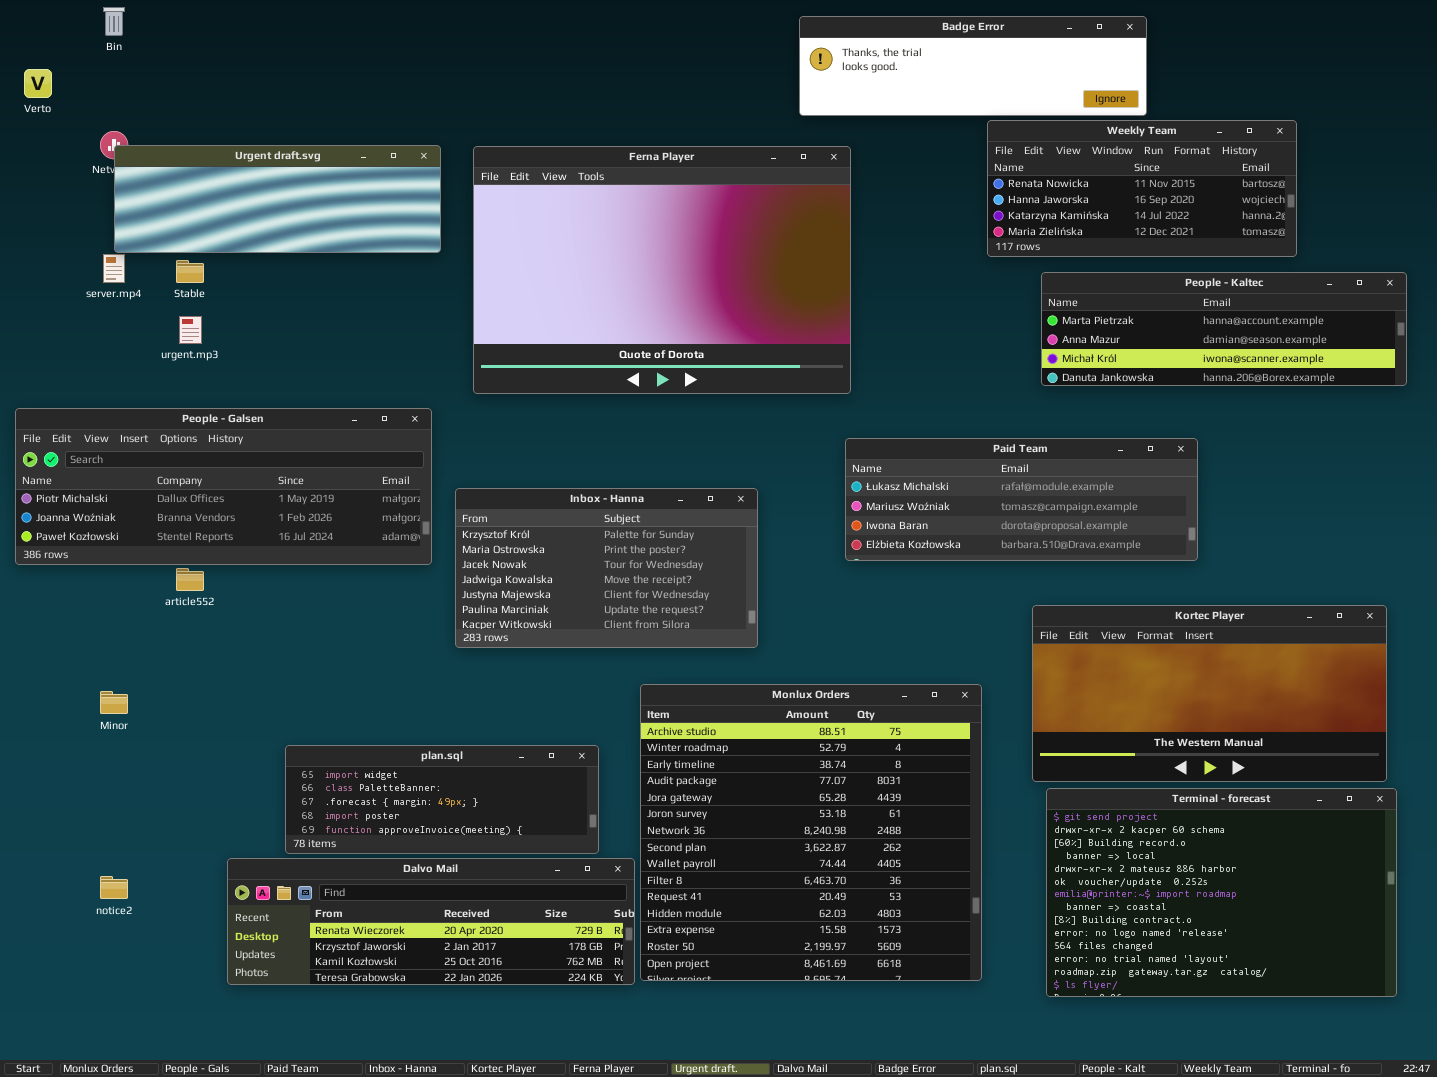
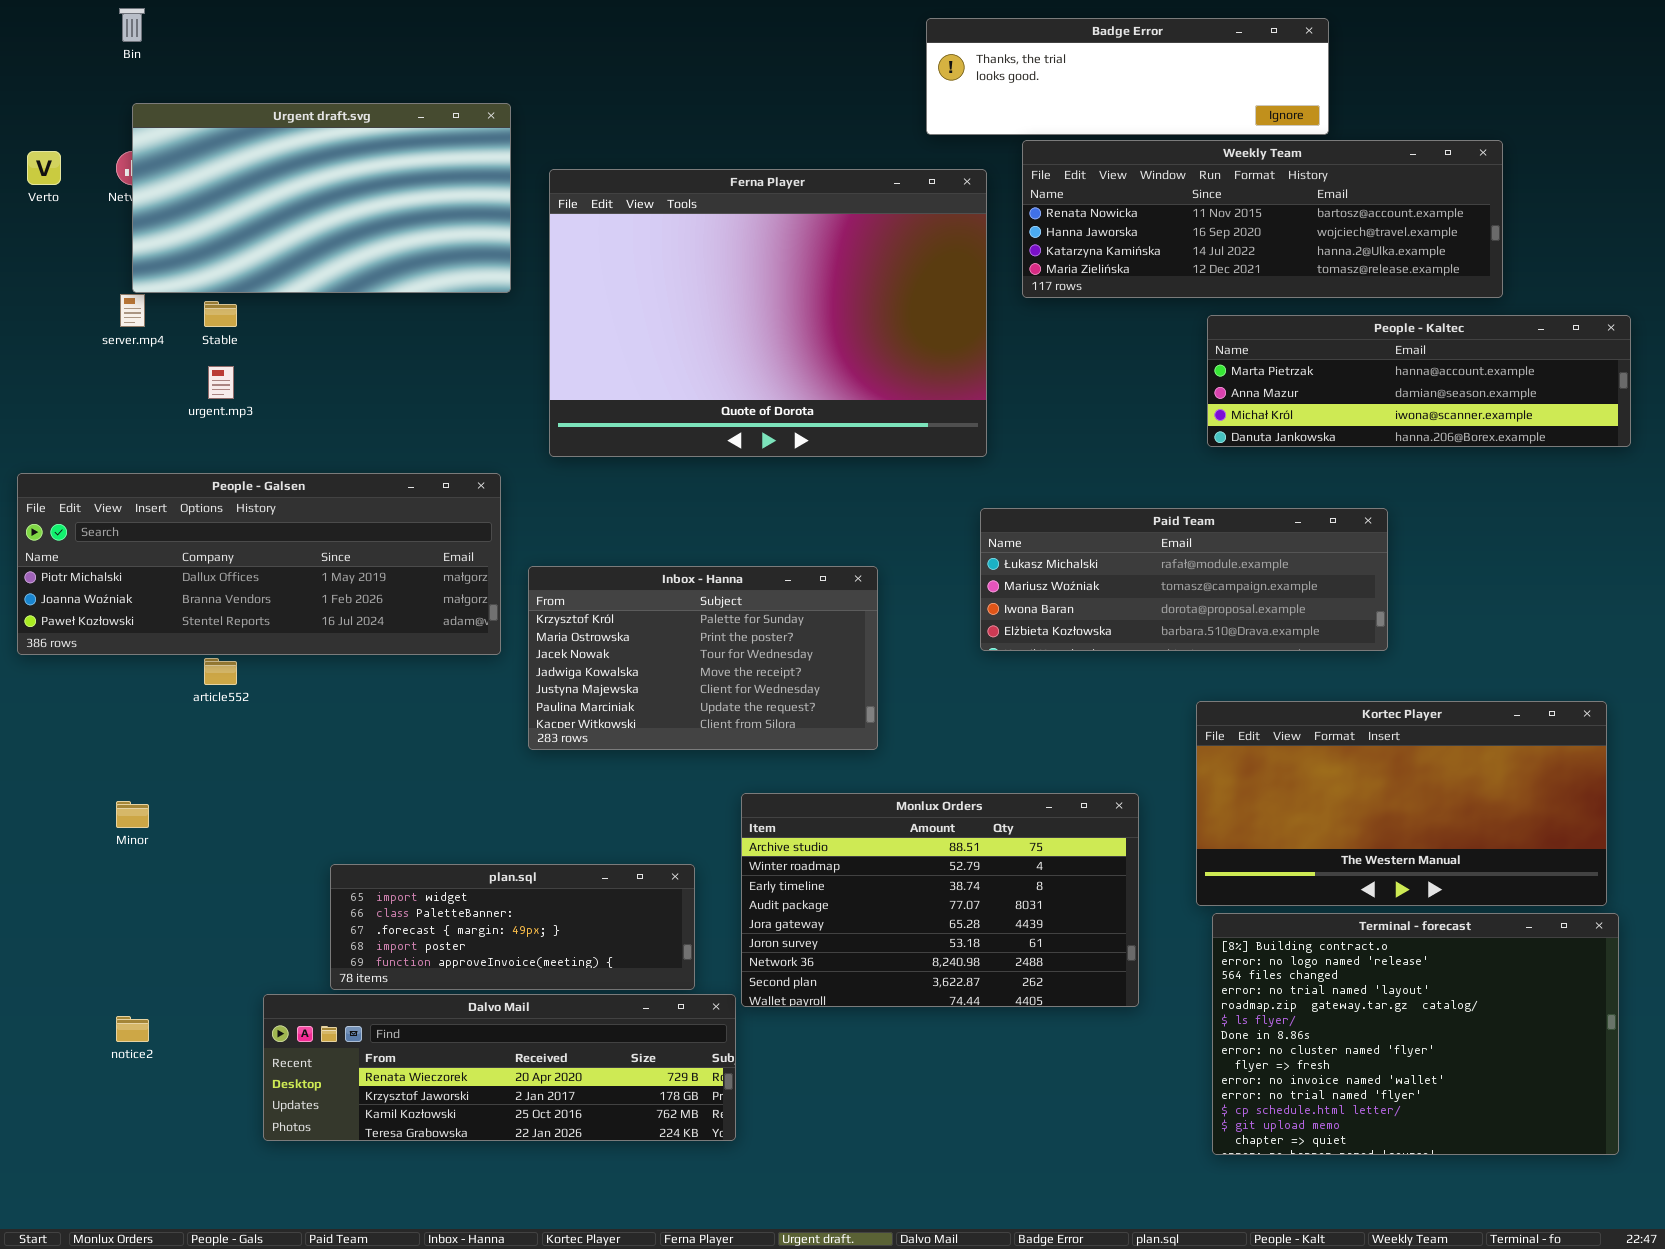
Verto: [24,69,52,98] -> [27,151,61,185], moved
Weekly Team: [987,120,1297,257] -> [1022,140,1503,298], resized
Urgent draft.svg: [114,145,441,253] -> [132,103,511,293], resized
Monlux Orders: [640,684,982,981] -> [741,793,1139,1007], resized
Terminal - forecast: [1046,788,1397,997] -> [1212,913,1619,1155], scrolled down 8 rows

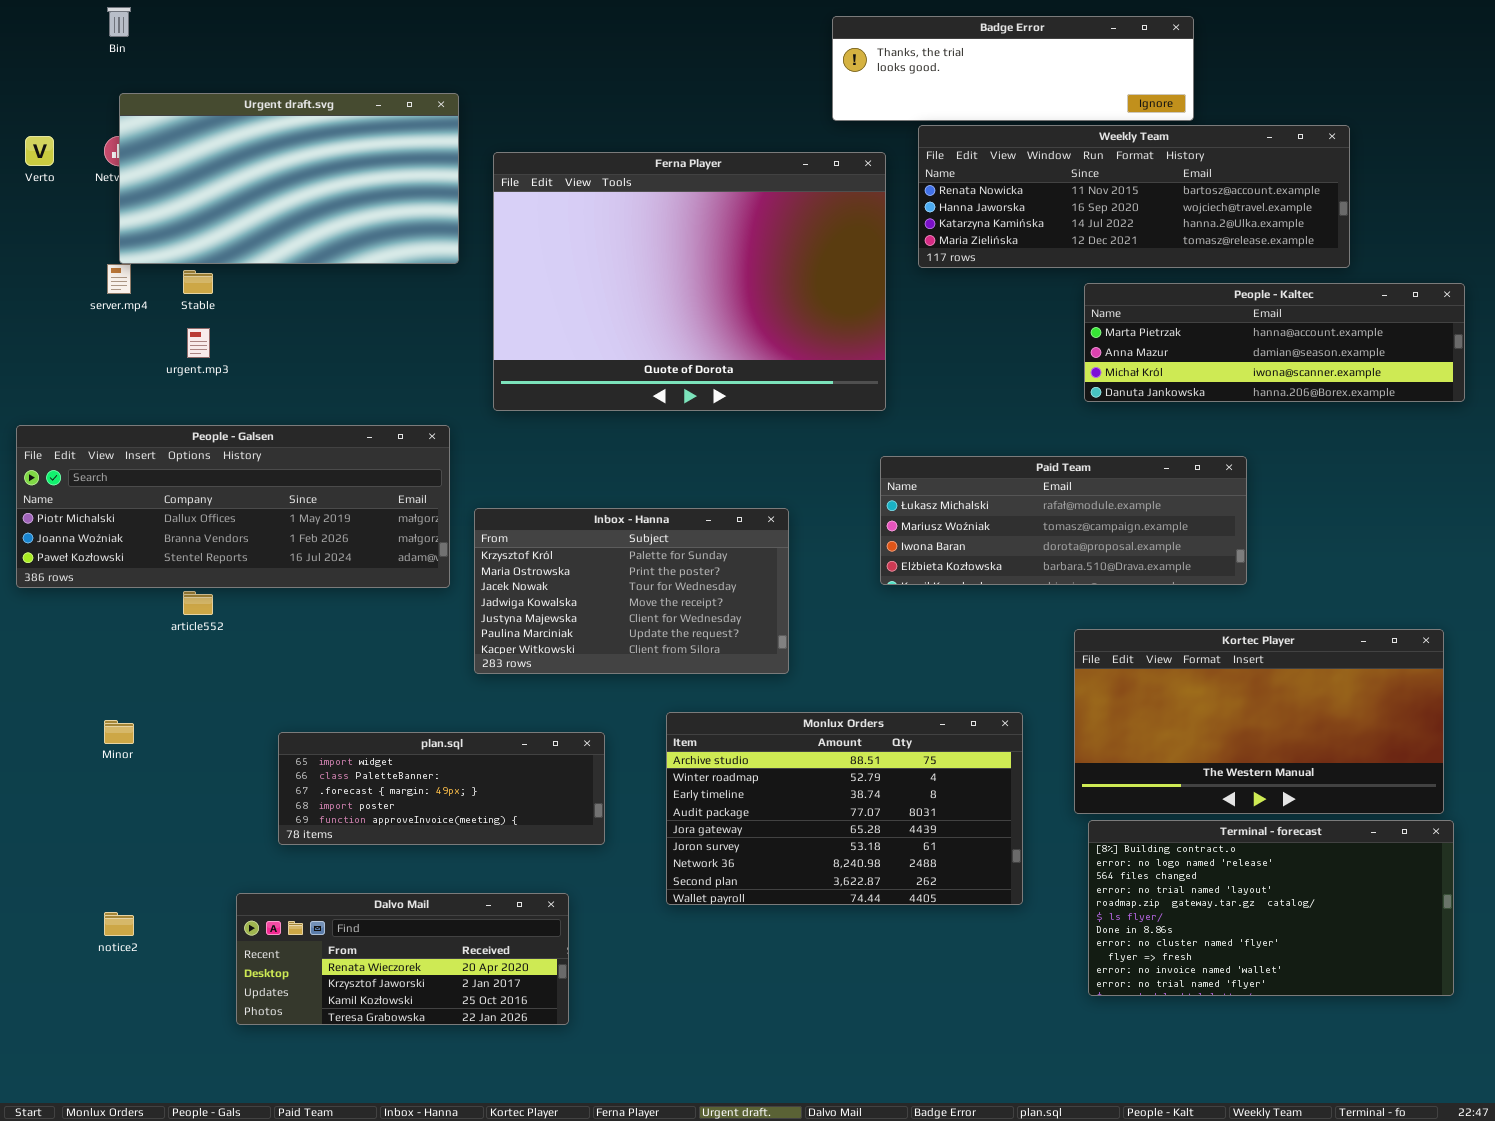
plan.sql: [330,864,695,990] -> [278,732,605,845], moved
Terminal - forecast: [1212,913,1619,1155] -> [1088,820,1454,996], resized
Dalvo Mail: [263,994,736,1141] -> [236,893,569,1025], resized

